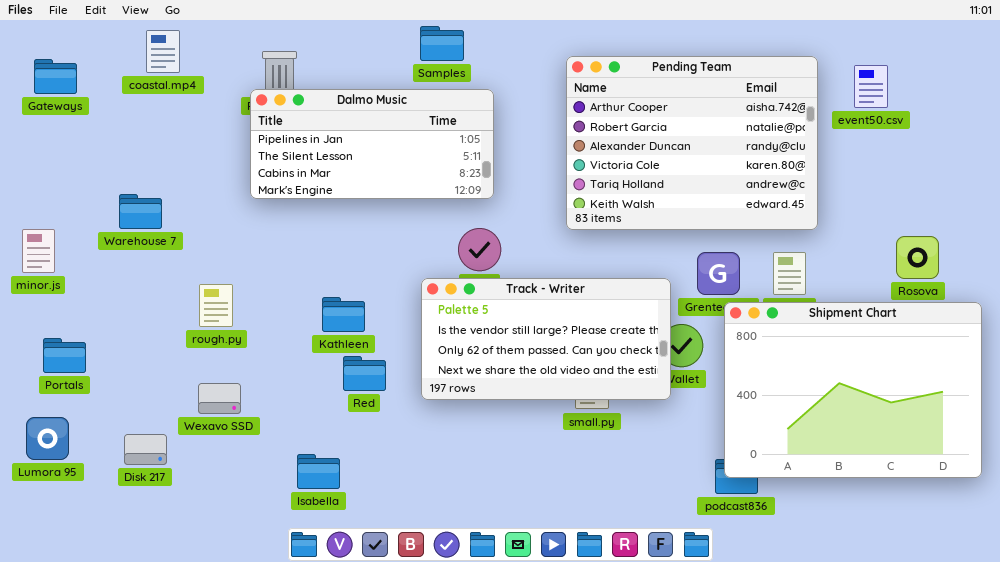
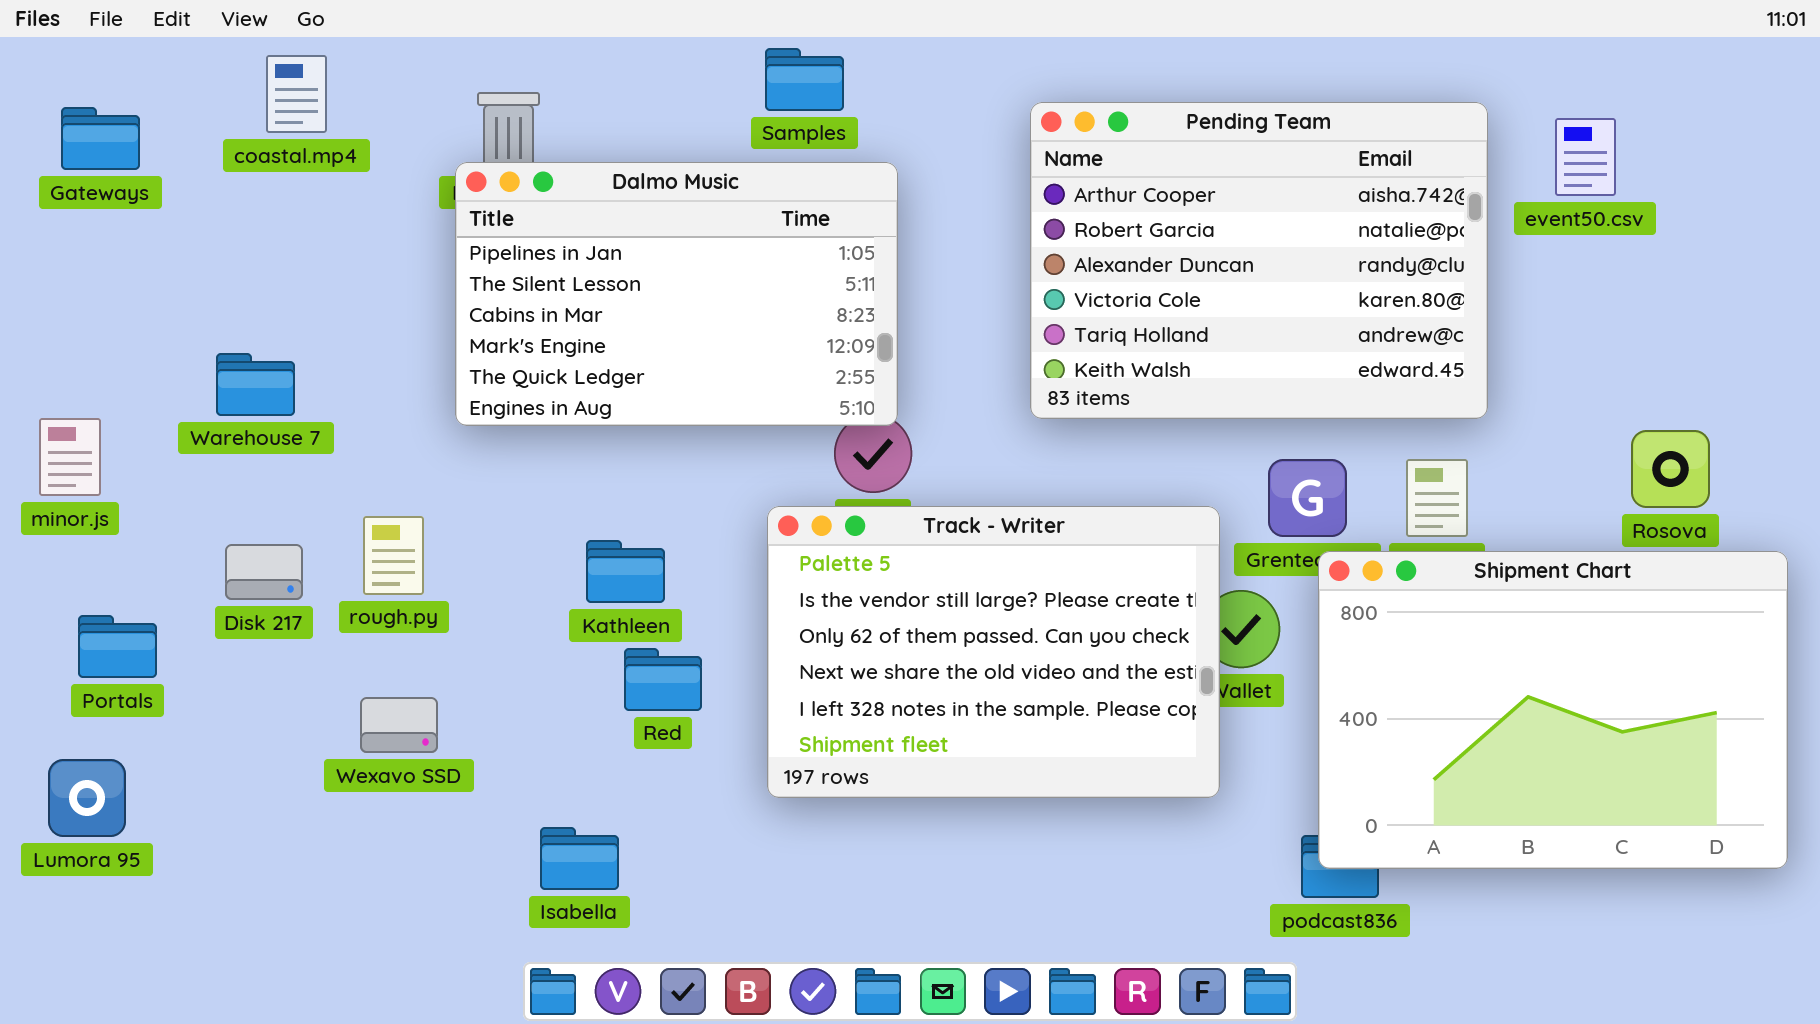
Dalmo Music: [250,89,494,199] -> [455,162,898,426], resized
Track - Writer: [421,278,671,400] -> [767,506,1220,798], resized
Disk 217: [124,434,167,465] -> [225,544,303,600], moved

